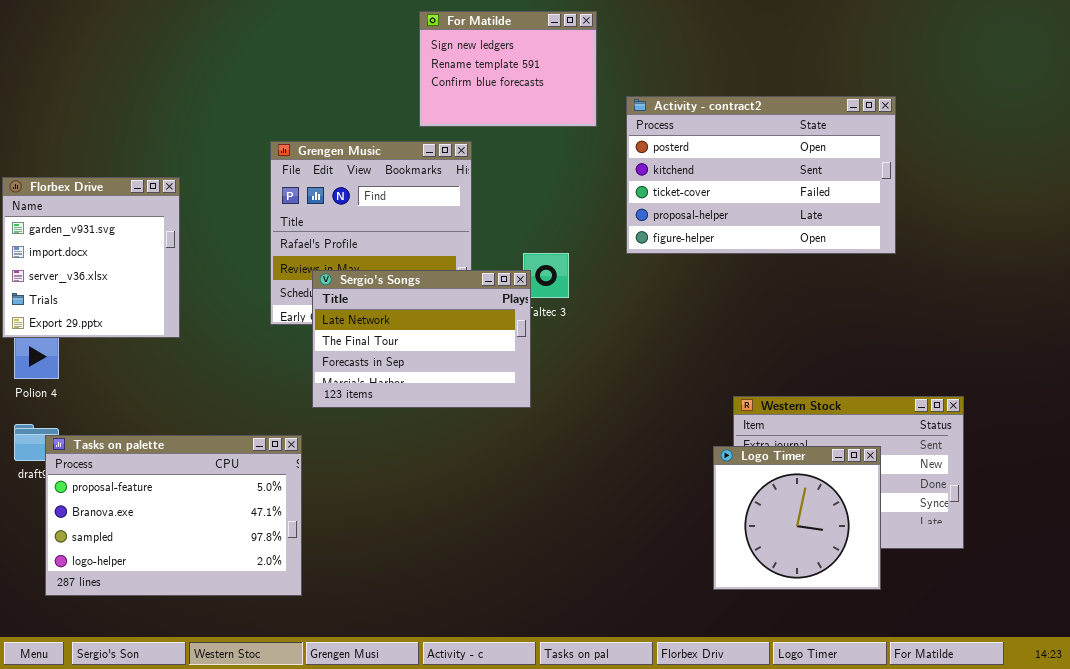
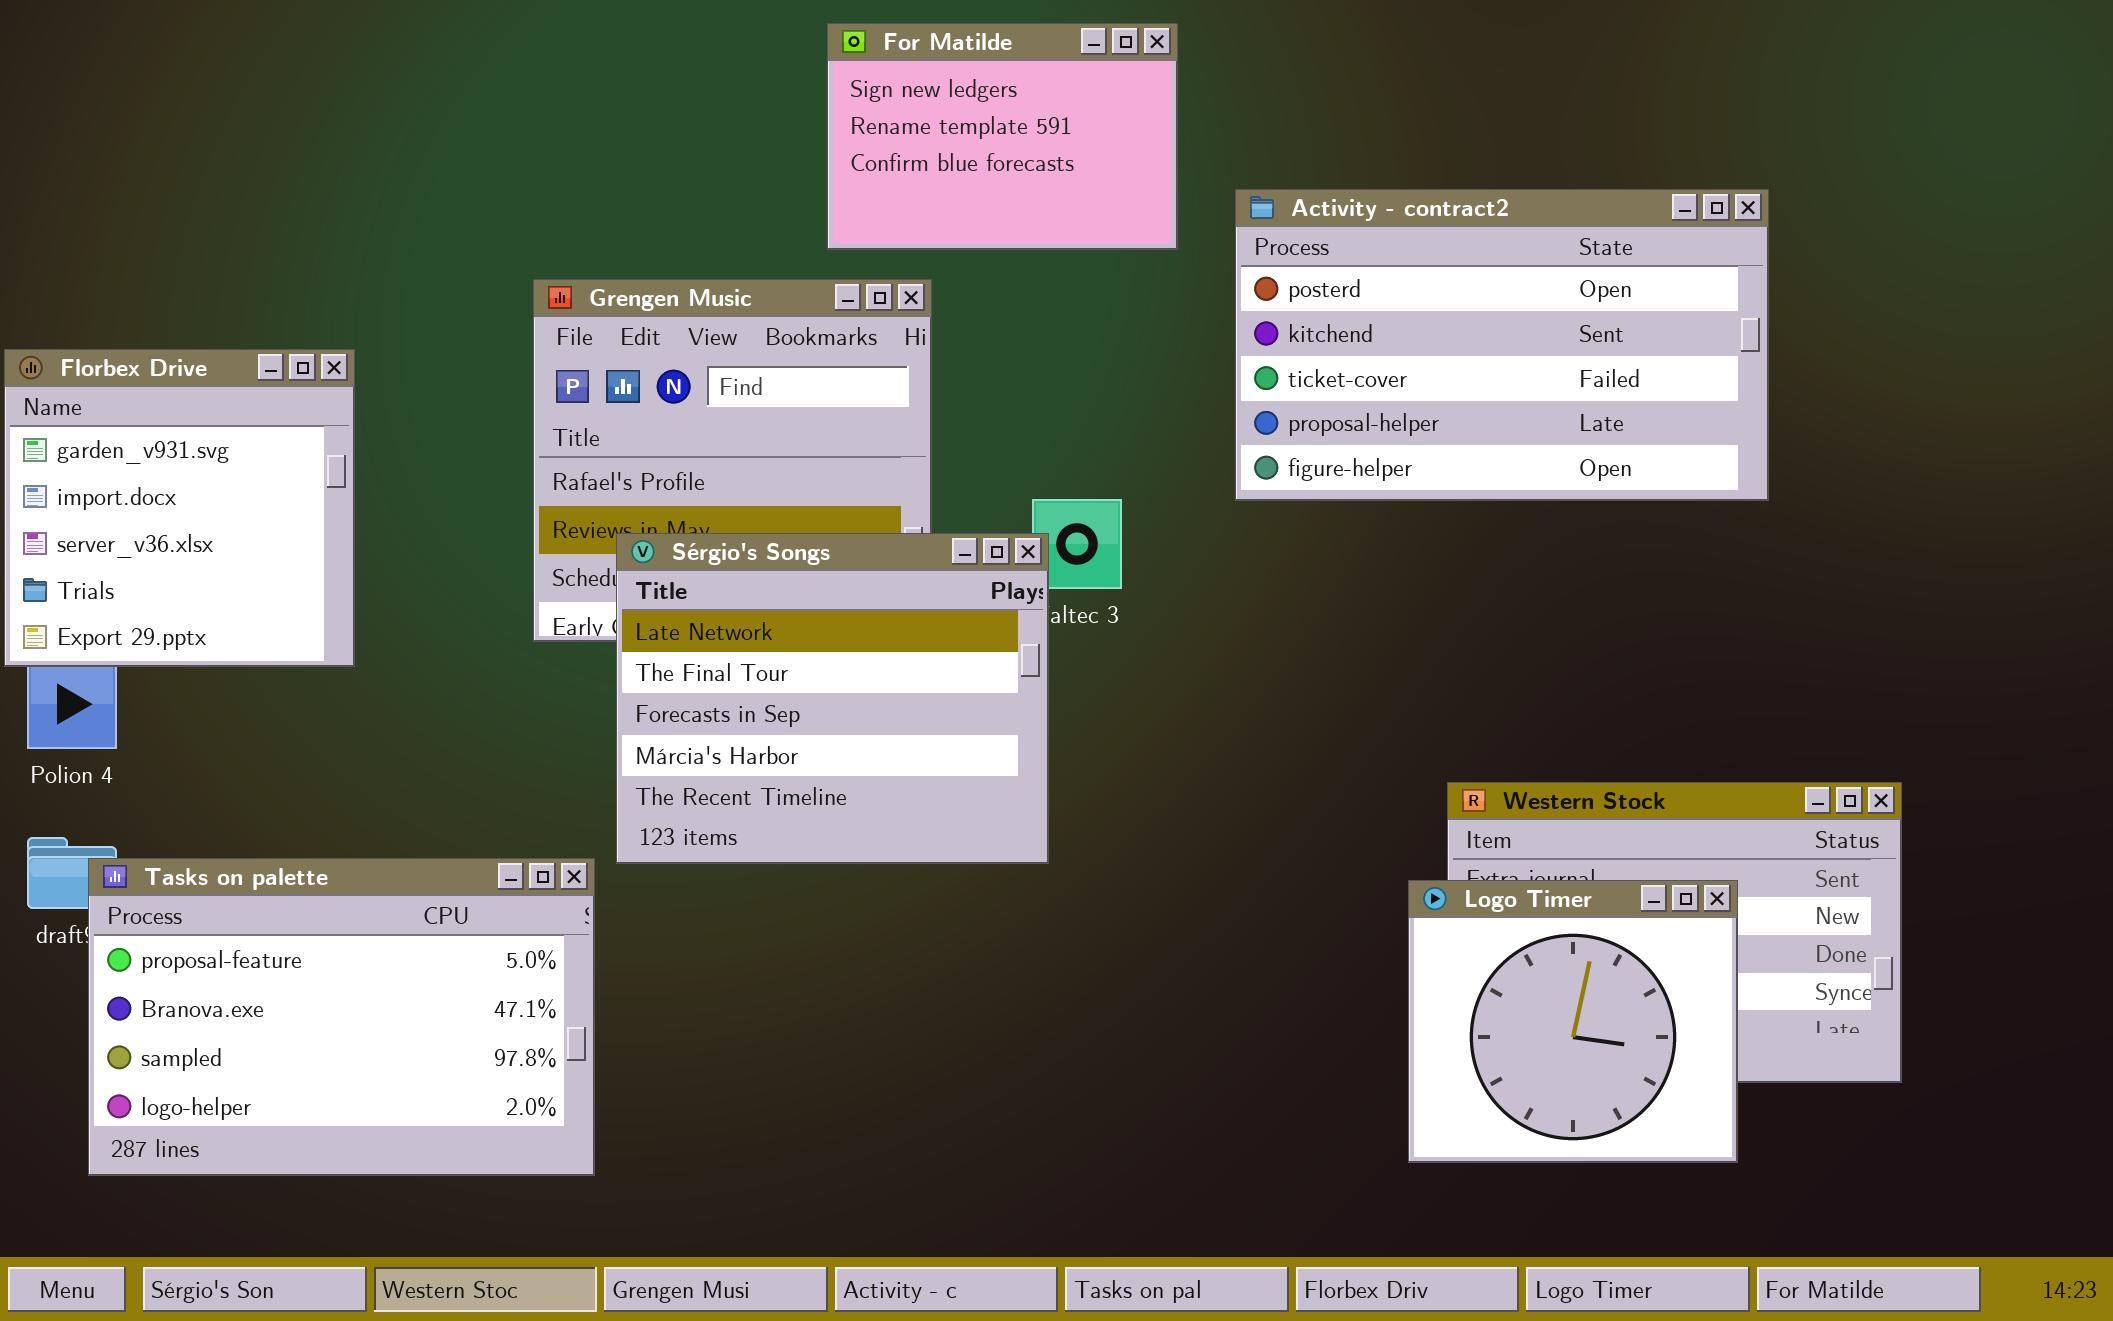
Sérgio's Songs: [312,270,531,408] -> [616,533,1049,864], resized

